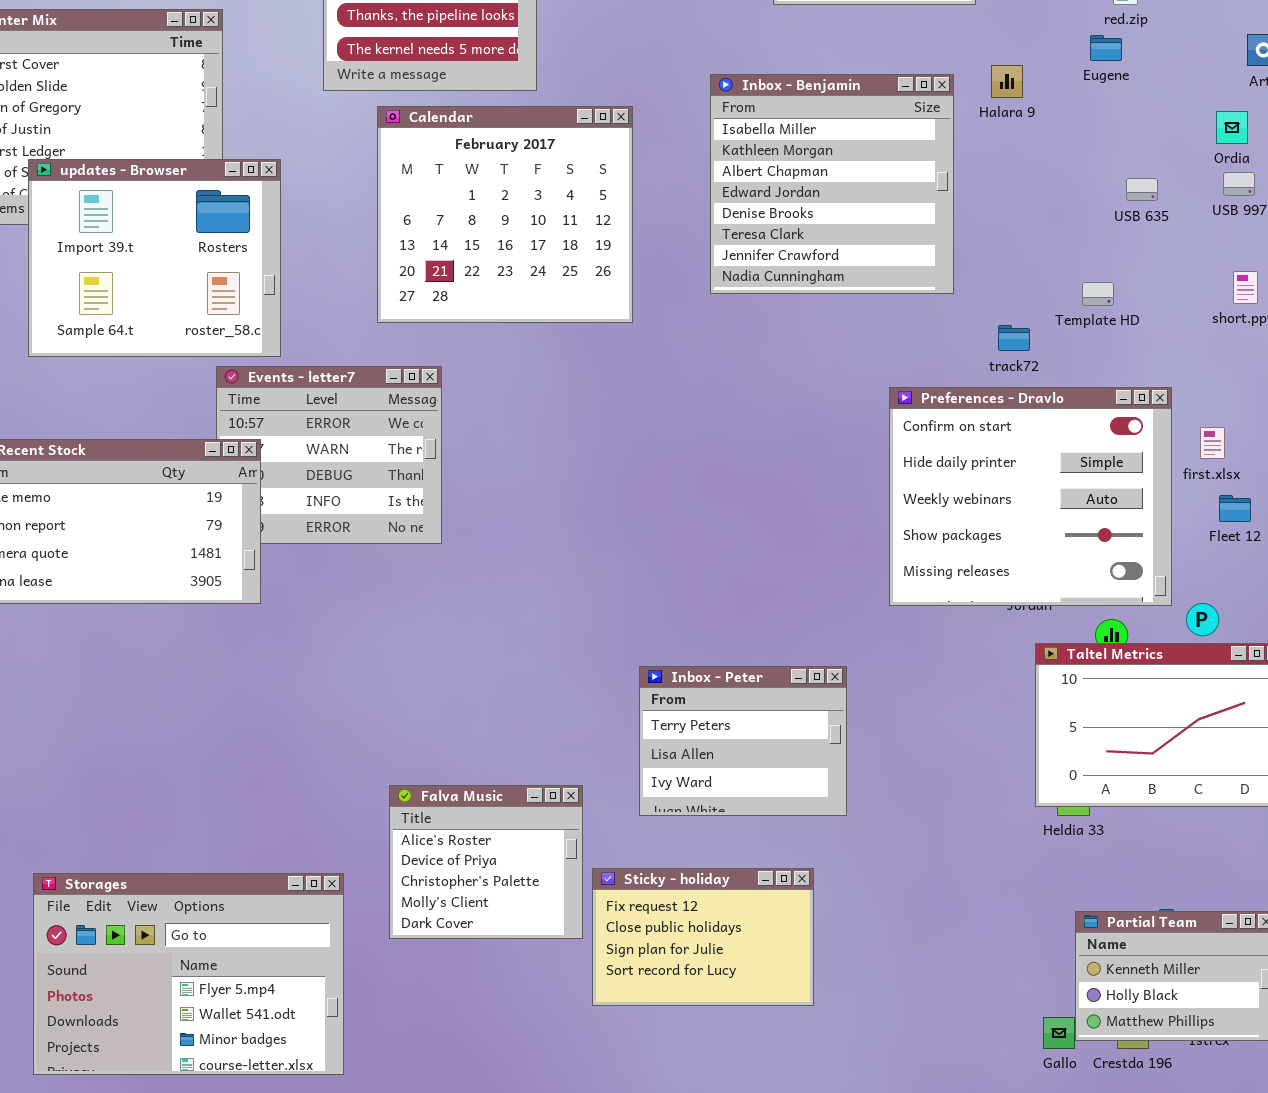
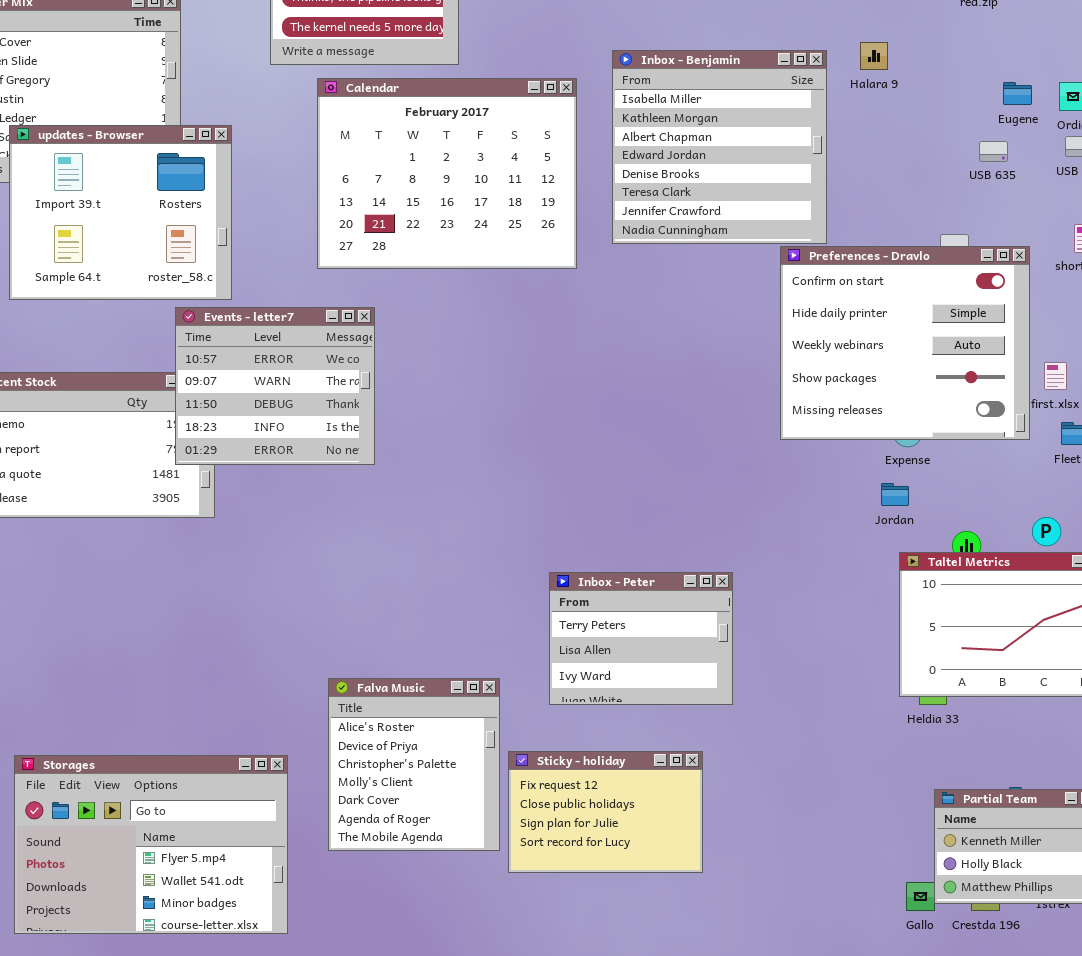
Eugene: [1090,35,1122,61] -> [1003,82,1032,105], moved
Calendar: [377,106,633,323] -> [317,78,577,269], resized
Events - letter7: [216,366,442,544] -> [175,307,375,465], raised
Preferences - Dravlo: [889,387,1172,606] -> [780,246,1030,440], moved
Falva Music: [389,785,583,939] -> [328,678,500,851], resized

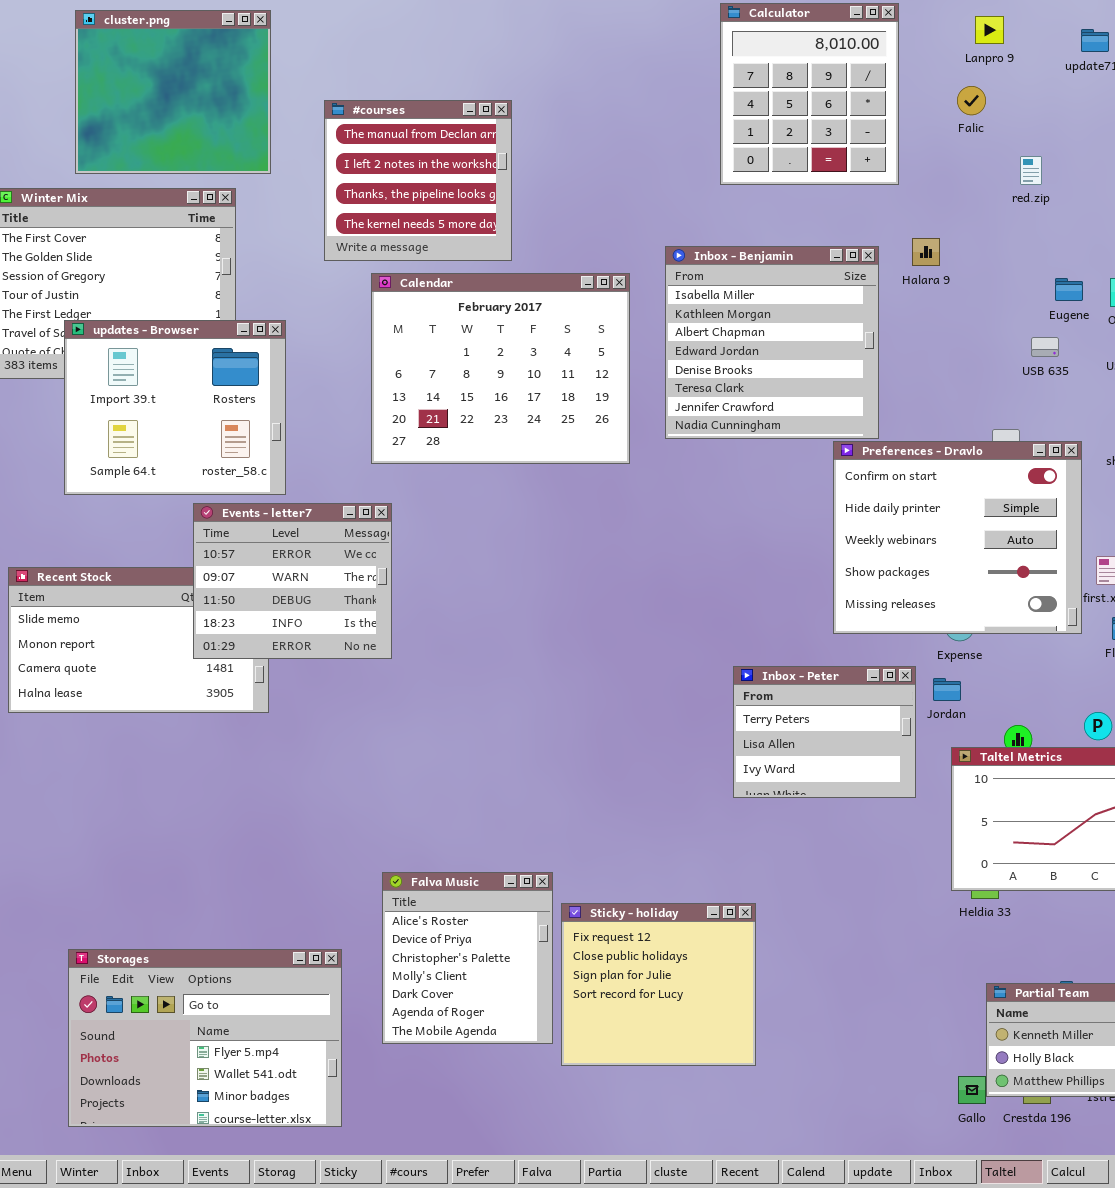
Events - letter7: [175,307,375,465] -> [193,503,392,659], moved
Inbox - Peter: [549,572,733,705] -> [733,666,916,798], moved
Sticky - holiday: [508,751,703,873] -> [561,903,756,1066], resized

